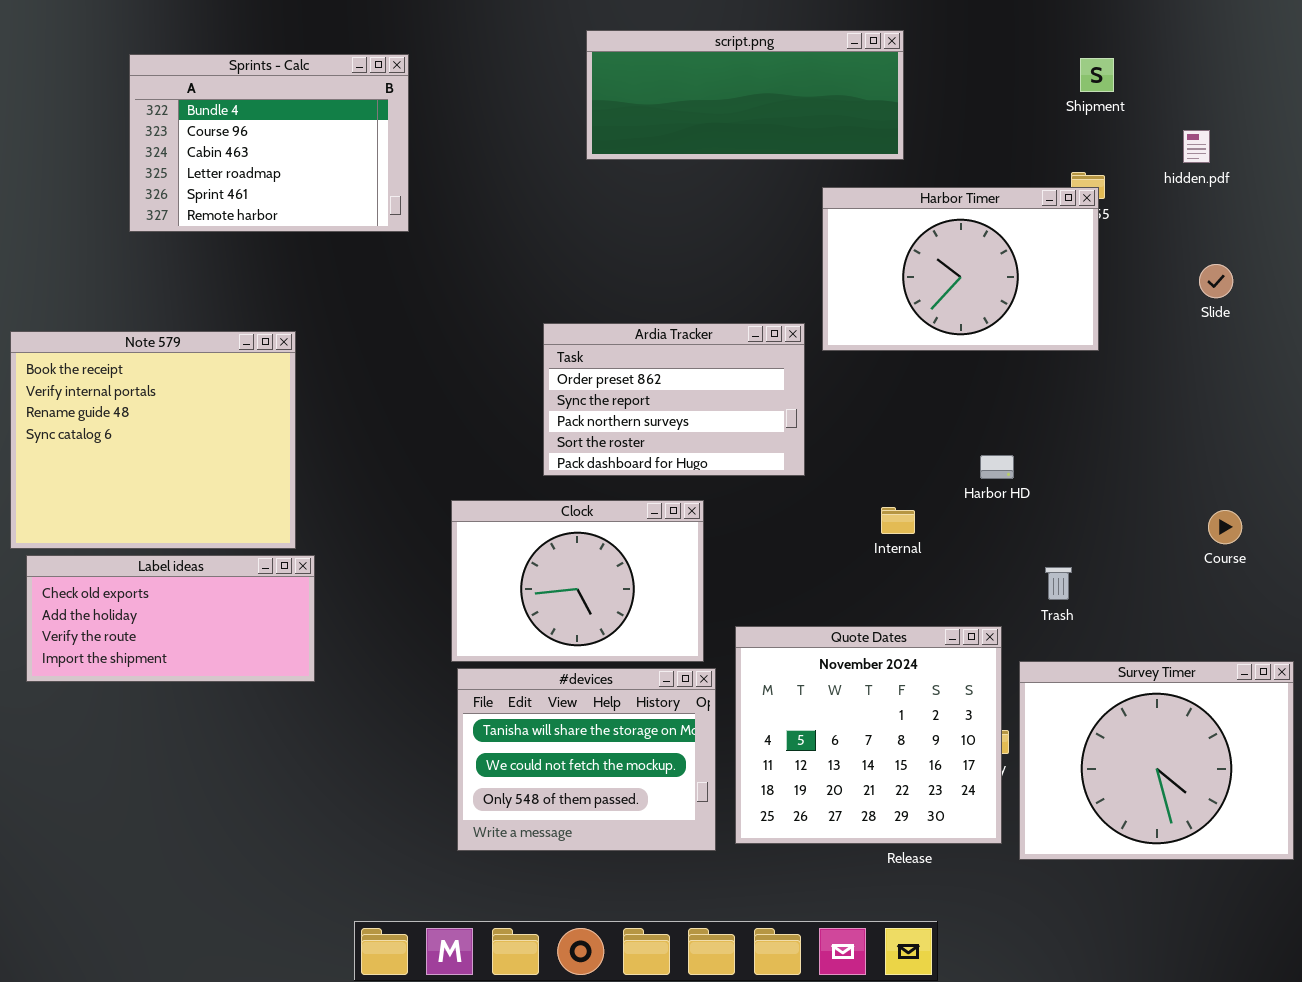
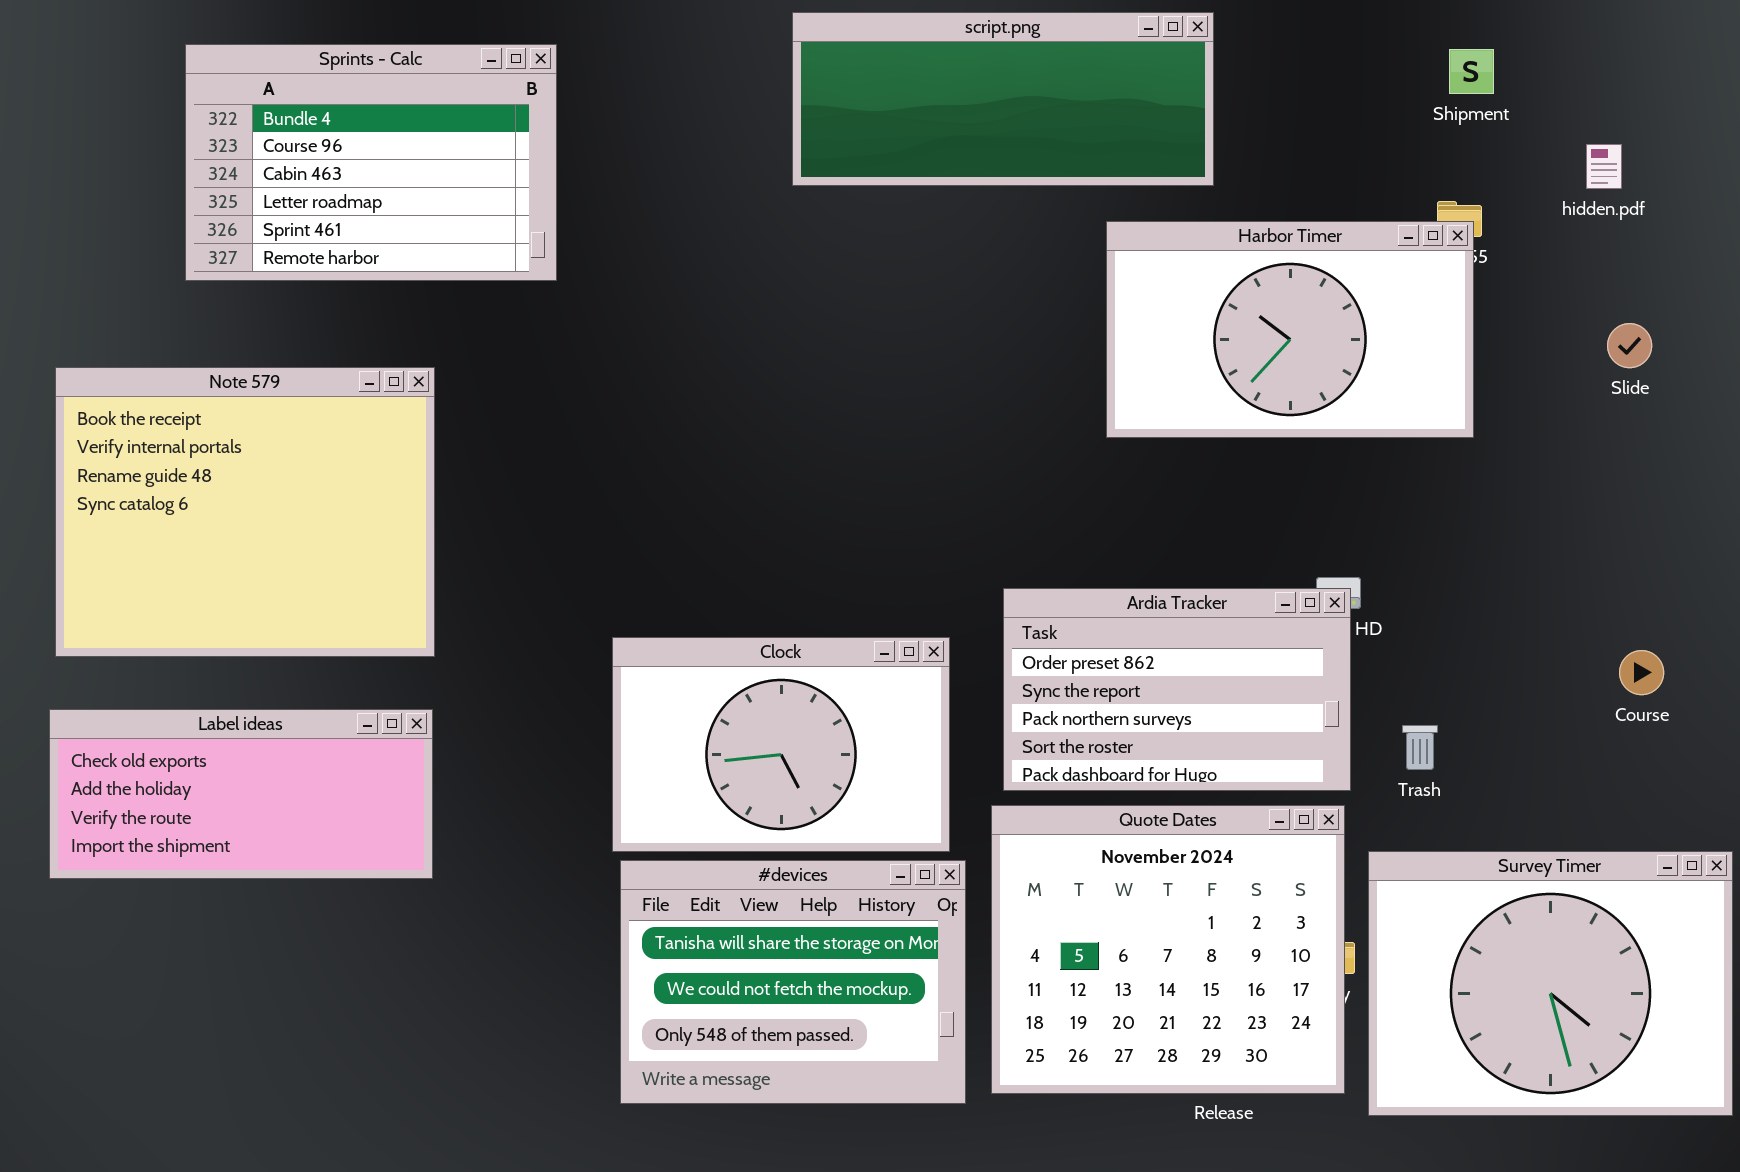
Ardia Tracker: [543,323,805,476] -> [1003,588,1351,791], moved
Note 579: [10,331,296,549] -> [55,367,435,657], moved

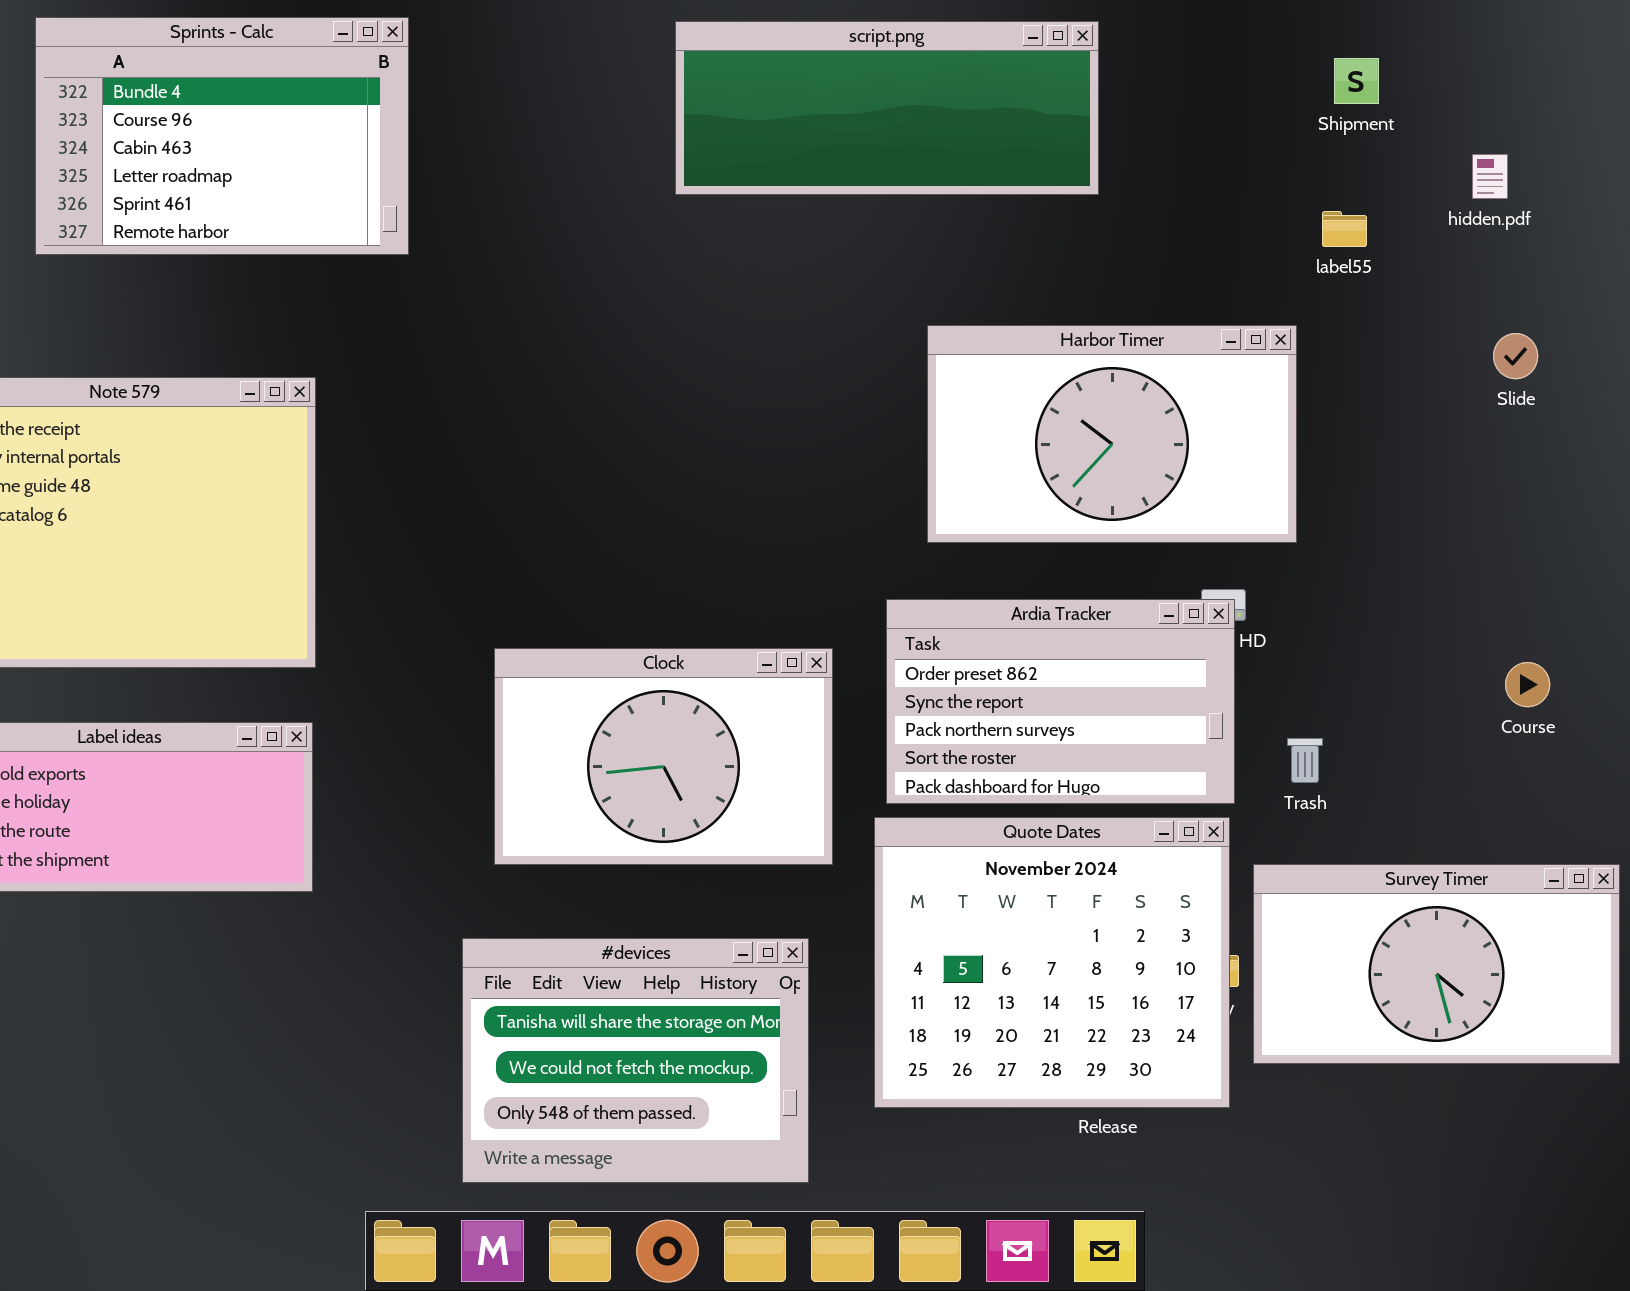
Sprints - Calc: [185,44,557,281] -> [35,17,409,255], moved
Harbor Timer: [1106,221,1474,438] -> [927,325,1297,543], moved
Survey Timer: [1368,851,1733,1116] -> [1253,864,1620,1064], resized
#devices: [620,860,966,1104] -> [462,938,809,1183], moved

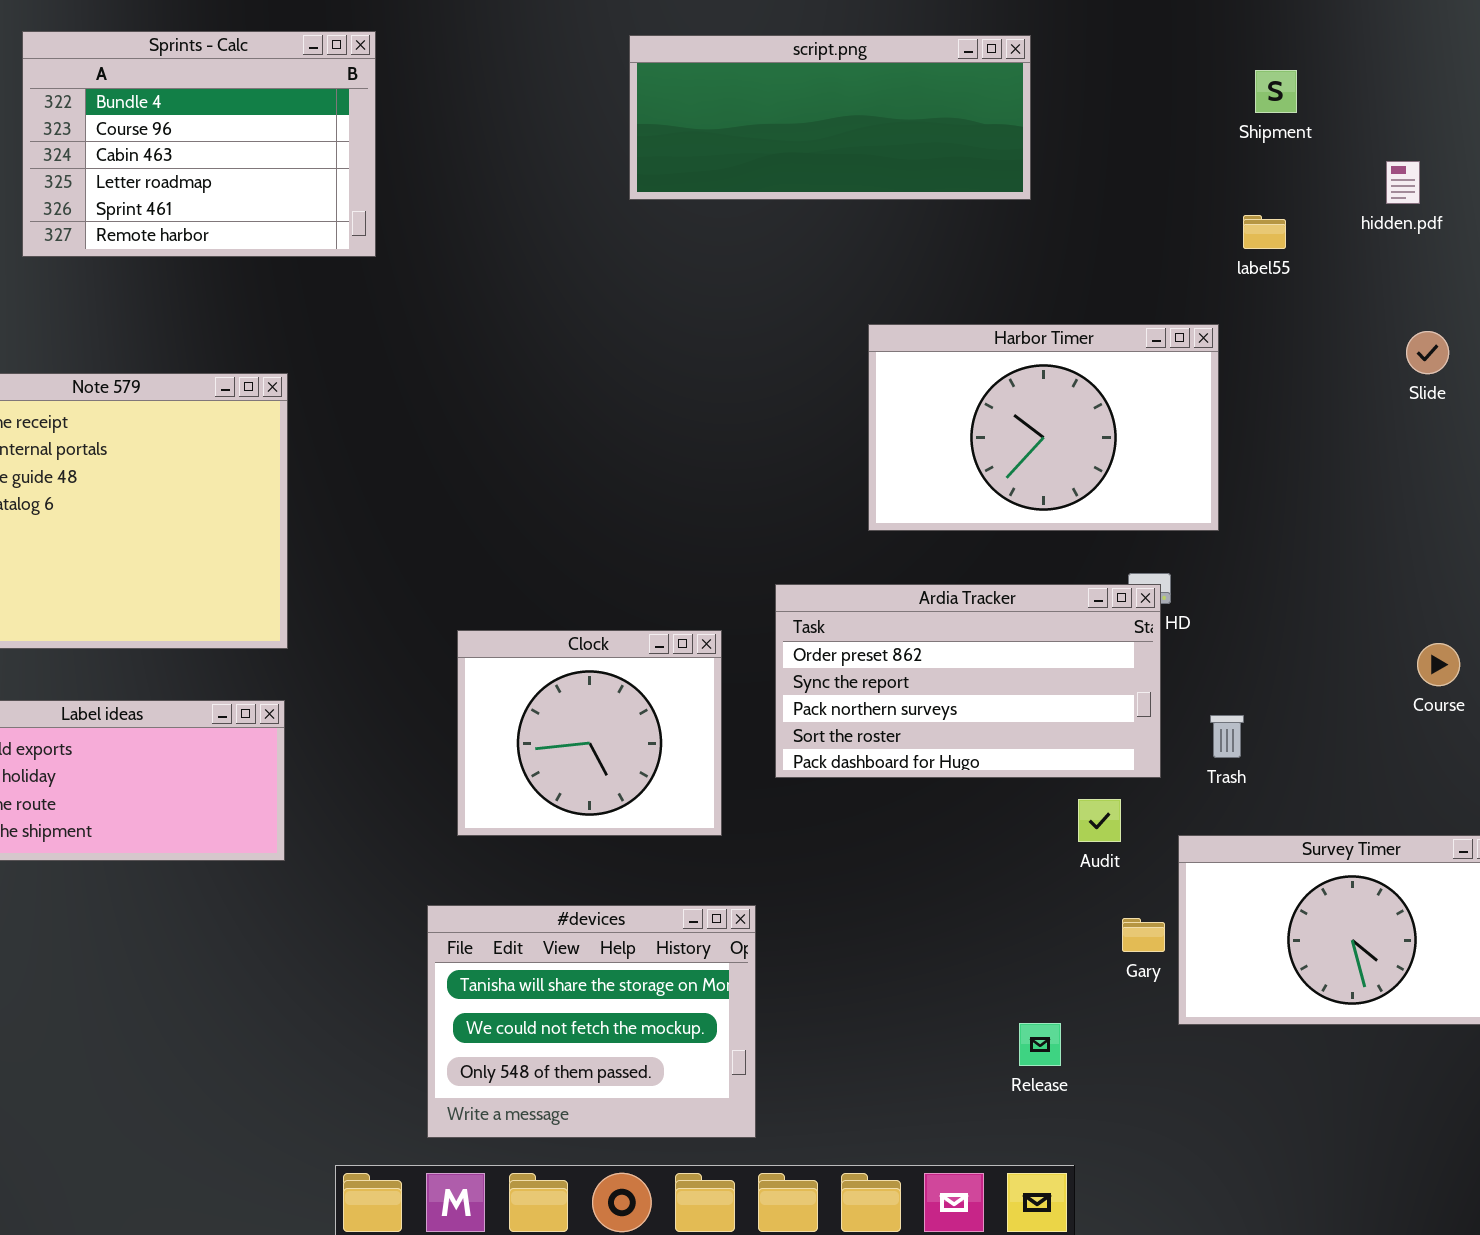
Ardia Tracker: [886,599,1235,804] -> [775,584,1161,778], resized
Clock: [494,648,833,865] -> [457,630,722,836], resized
Quote Dates: [874,817,1230,1108] -> none, closed

